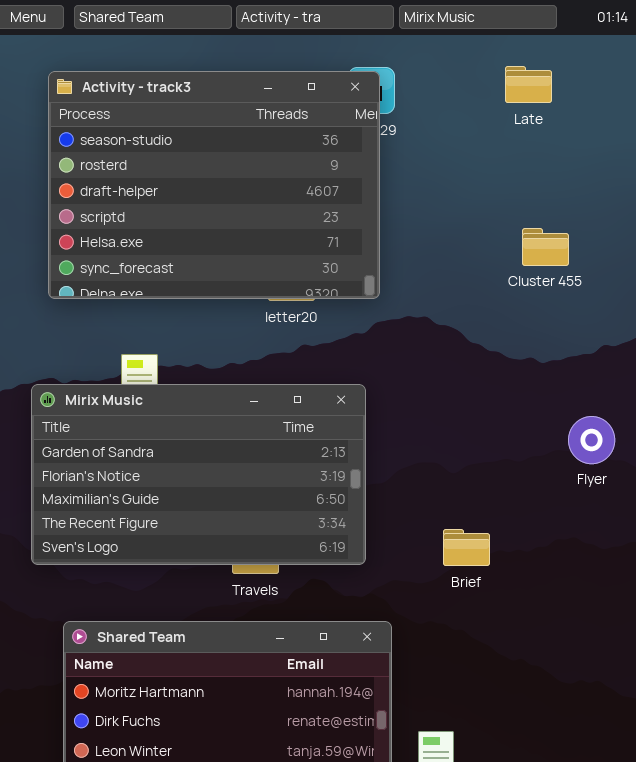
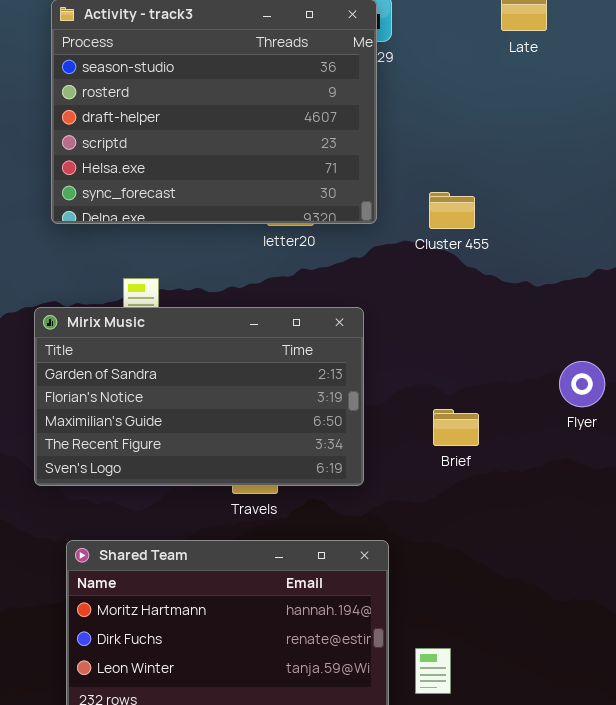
Cluster 455: [522,228,569,266] -> [429,192,475,229], moved
Flyer: [568,416,615,464] -> [559,361,605,407], moved
Brief: [443,529,490,566] -> [433,409,479,446], moved

